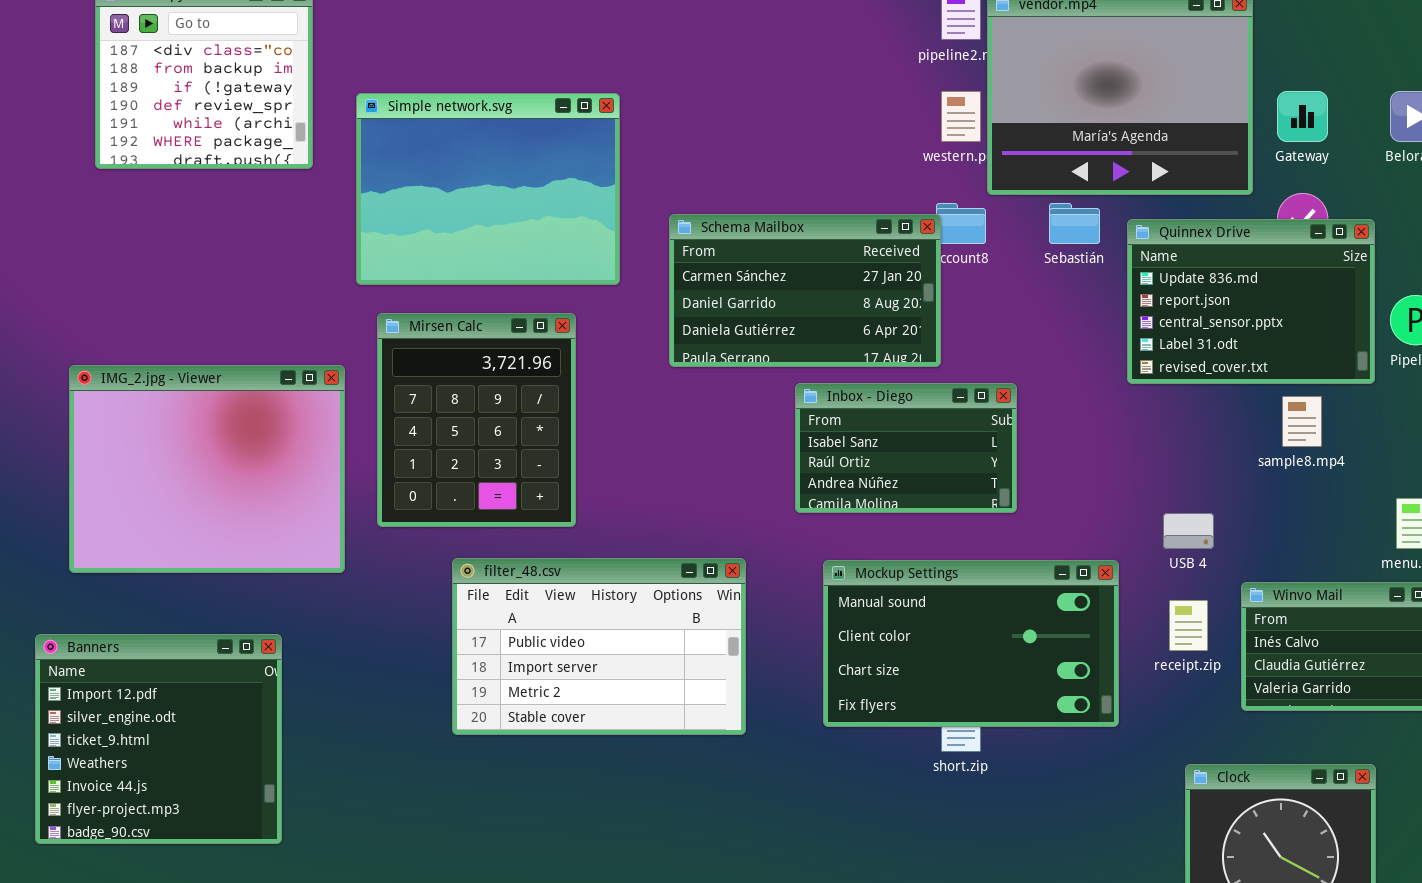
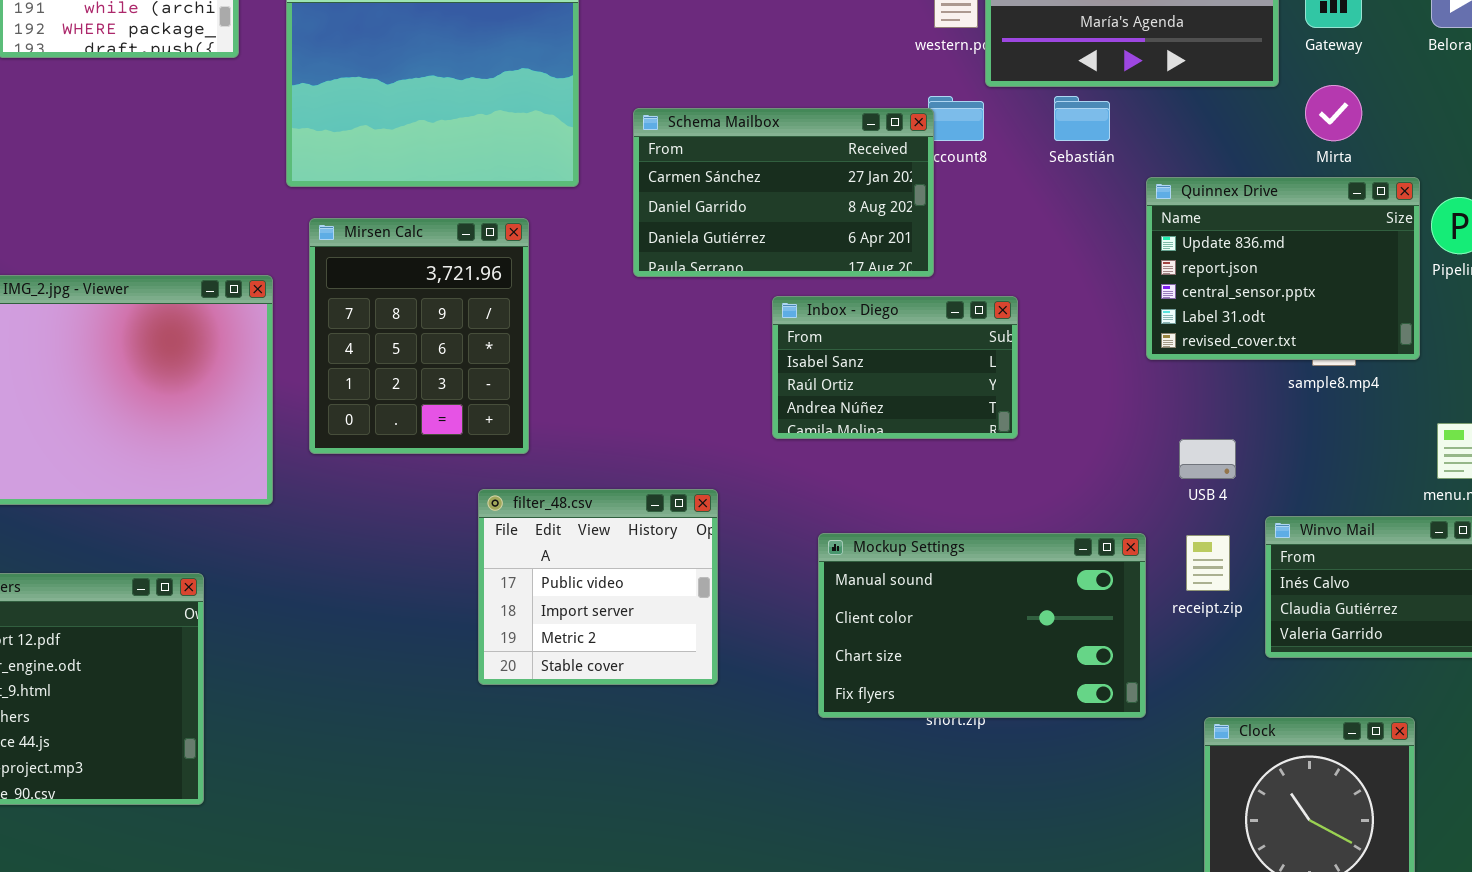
Quinnex Drive: [1127,219,1375,384] -> [1146,177,1420,360], moved
filter_48.csv: [452,558,746,735] -> [478,489,718,685], resized
Mockup Settings: [823,560,1119,727] -> [818,533,1146,718], moved

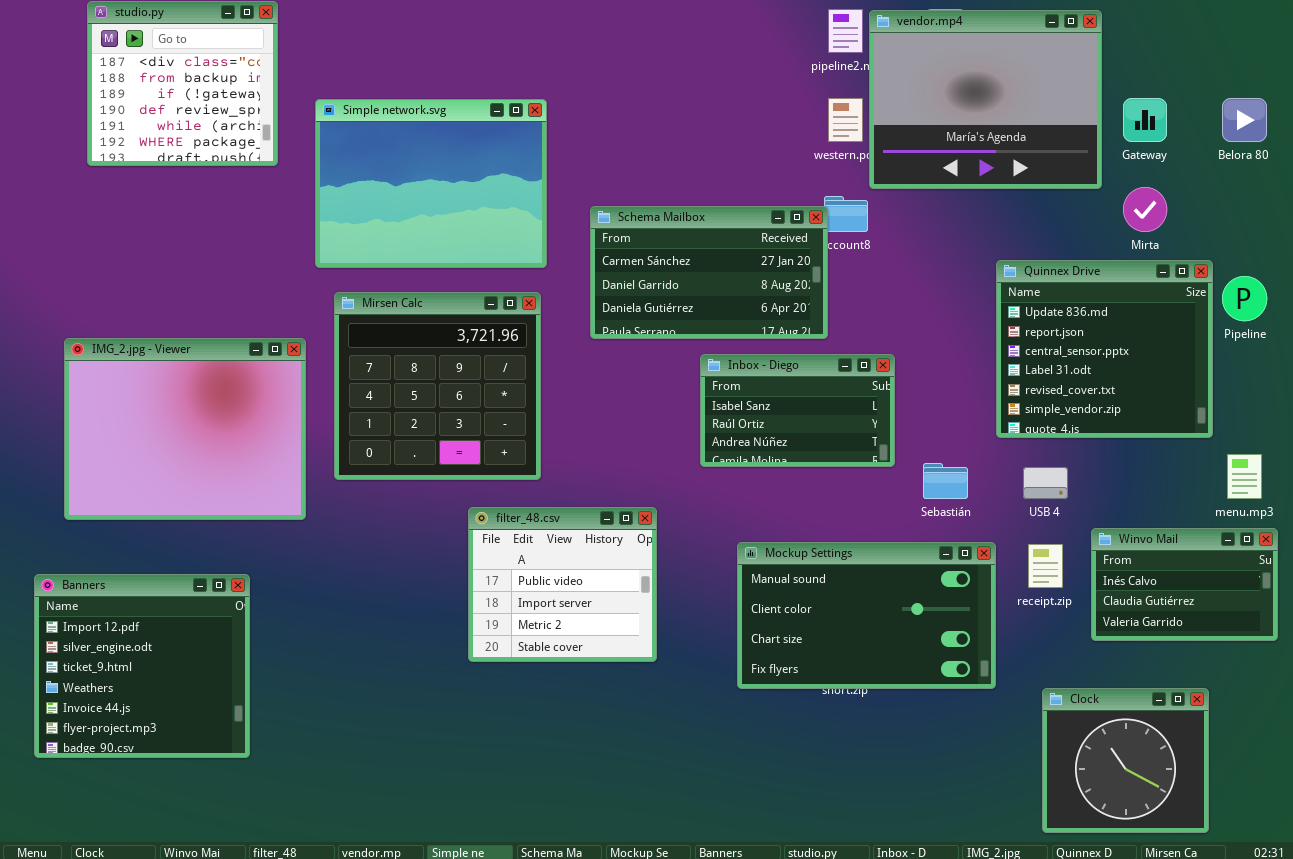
Sebastián: [1054,96,1110,141] -> [923,463,968,499], moved
Quinnex Drive: [1146,177,1420,360] -> [996,260,1213,438], resized
Mirsen Calc: [309,218,529,454] -> [334,292,541,480], resized

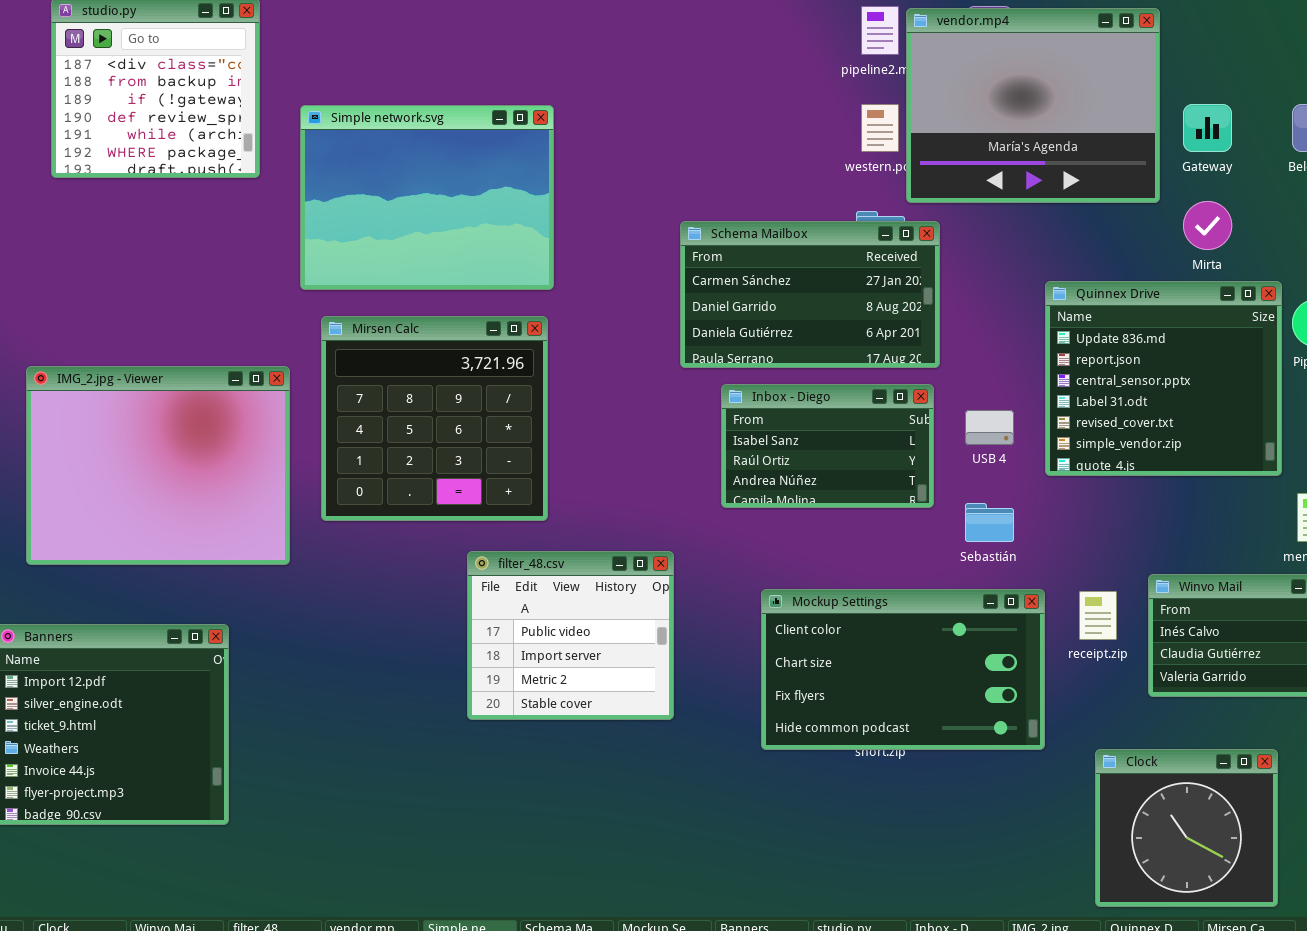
Schema Mailbox: [590,206,828,339] -> [680,221,940,368], moved
USB 4: [1023,467,1068,499] -> [965,410,1014,445], moved
Mockup Settings: [737,542,996,689] -> [761,589,1045,750], scrolled down 1 row

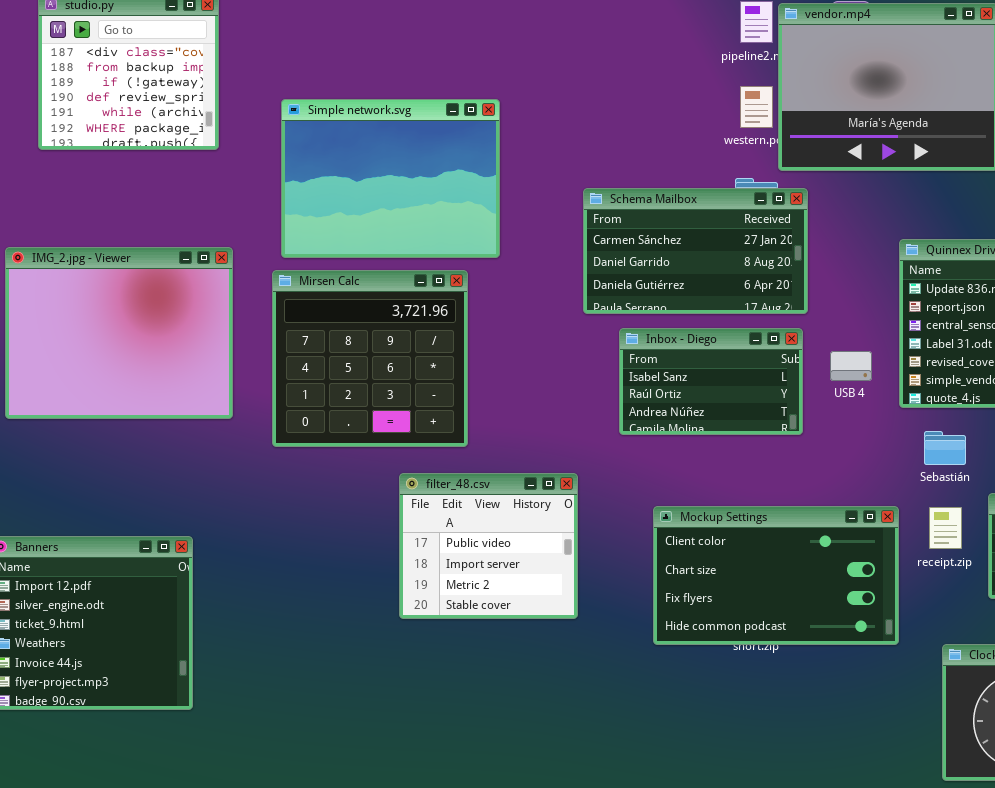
Simple network.svg: [300,105,554,290] -> [281,99,500,258], moved
IMG_2.jpg - Viewer: [26,366,290,565] -> [5,247,233,419], moved
Sebastián: [965,503,1014,542] -> [924,431,966,465], moved

